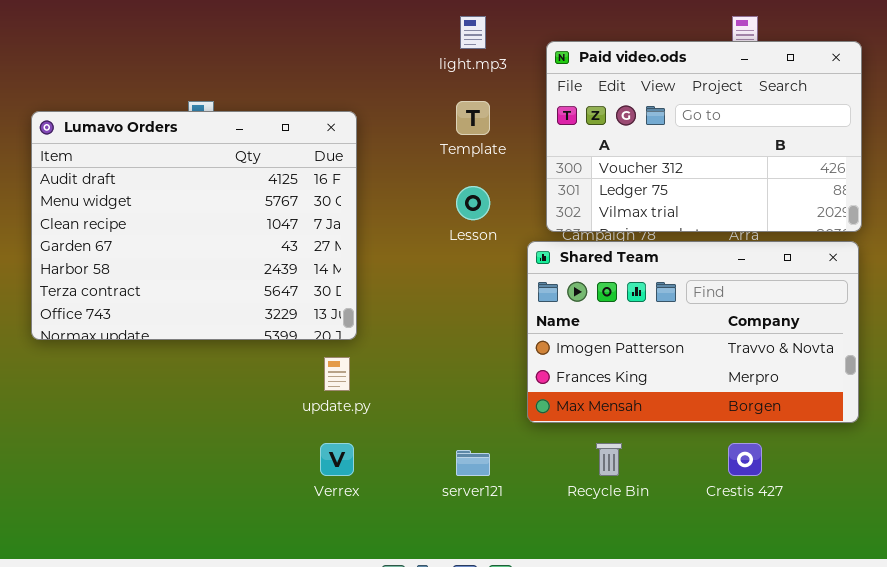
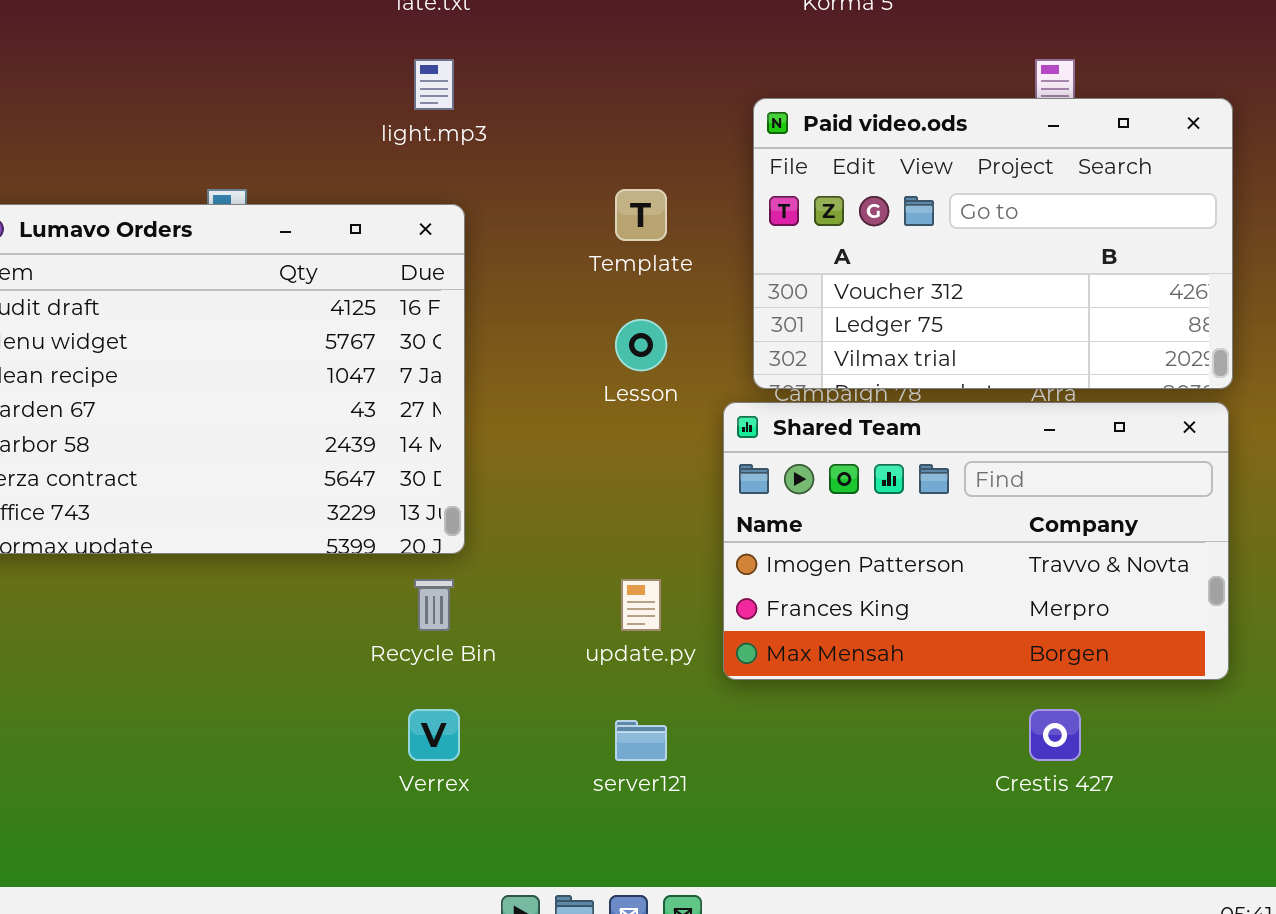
light.mp3: [460,16,486,49] -> [414,59,454,110], moved
update.py: [324,357,350,391] -> [621,579,661,631], moved
Recycle Bin: [596,443,622,476] -> [414,579,454,631], moved

